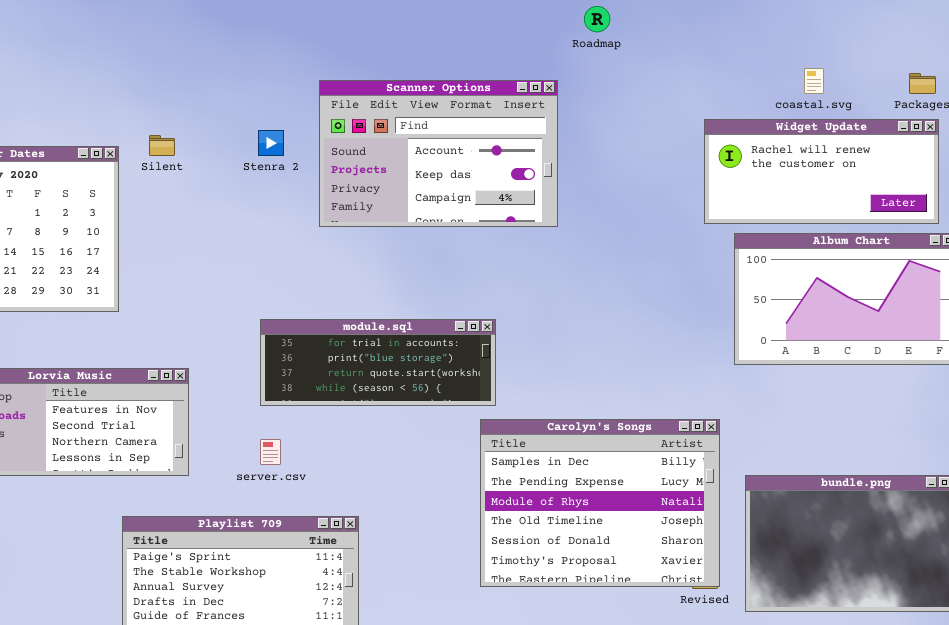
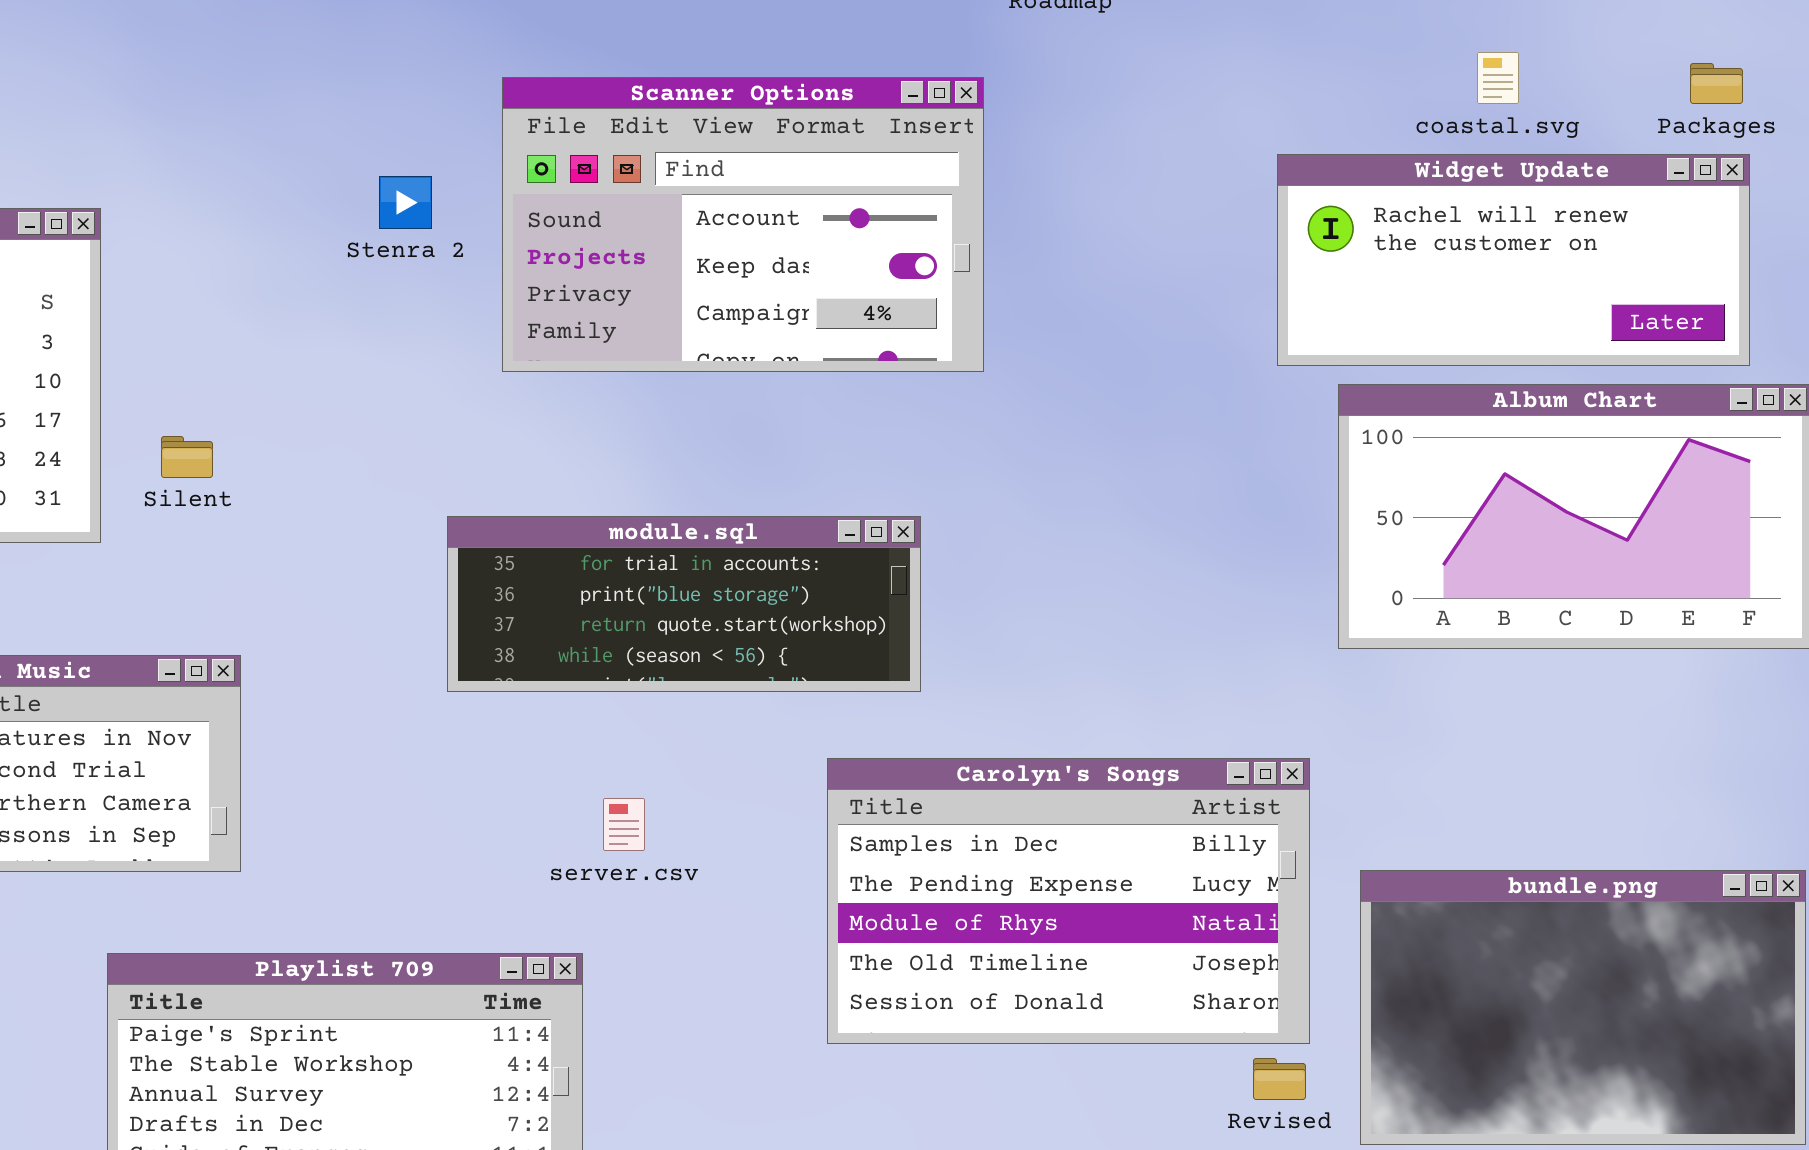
Silent: [149,135,175,156] -> [161,436,213,478], moved
module.sql: [260,319,496,406] -> [447,516,921,692], moved
Carolyn's Songs: [480,419,720,587] -> [827,758,1310,1044], resized
server.csv: [260,439,281,465] -> [603,798,645,851], moved

